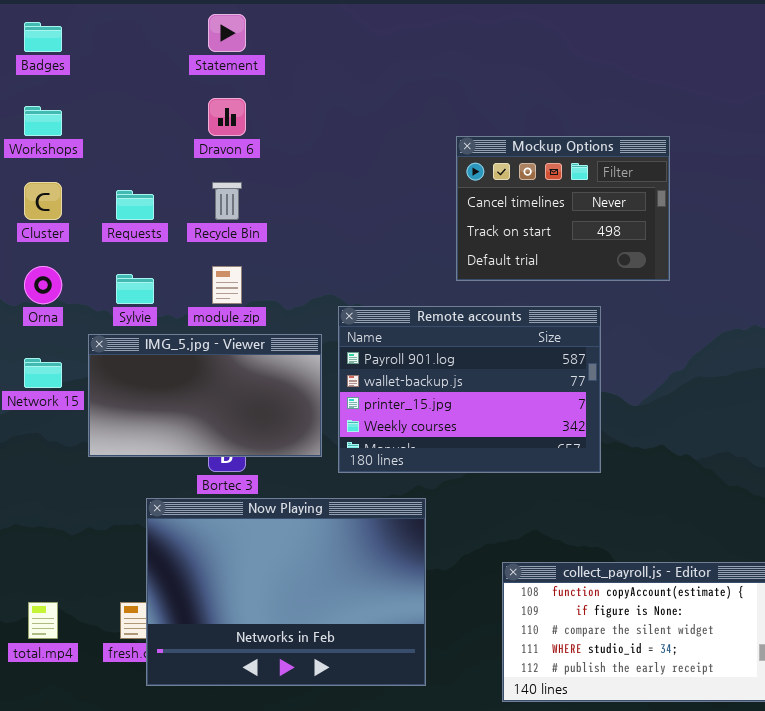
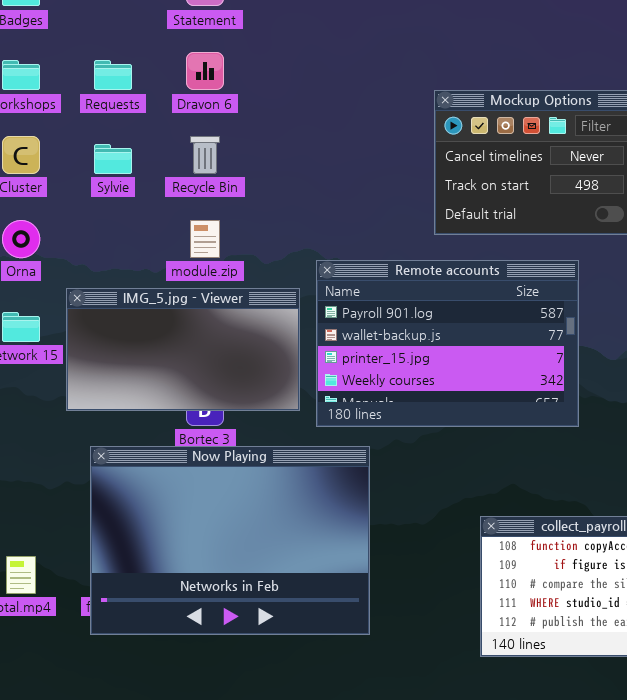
Requests: [116,190,154,220] -> [94,60,132,90], moved
Sylvie: [116,274,154,304] -> [94,144,132,174], moved
Now Playing: [146,498,426,686] -> [90,446,370,635], moved

